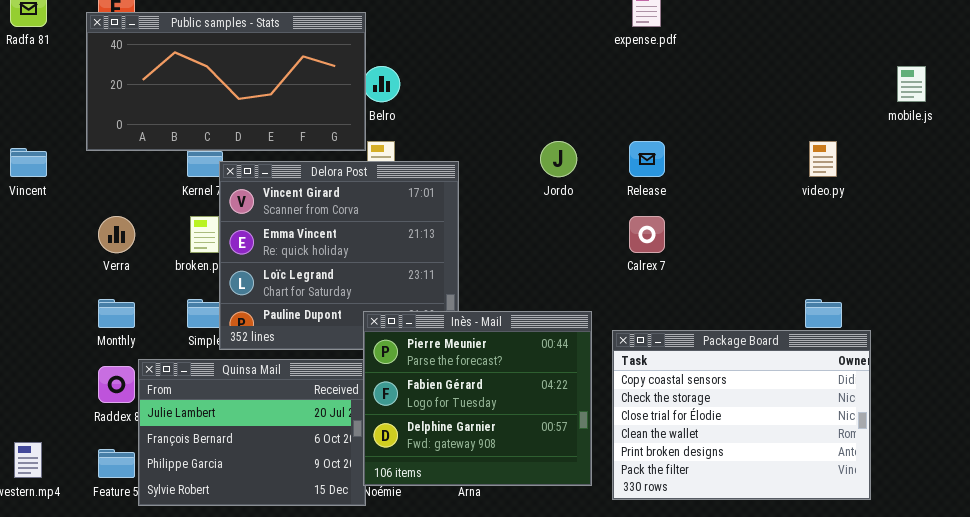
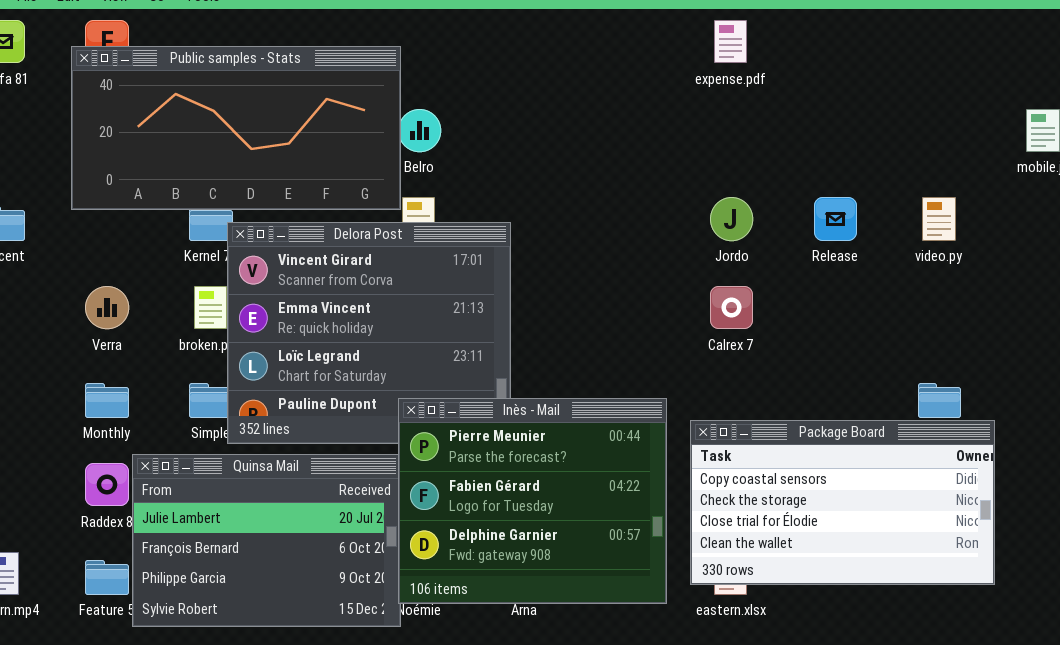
Jordo: [540,141,577,177] -> [710,197,753,241], moved
Release: [629,141,665,177] -> [814,197,857,241], moved
Package Board: [612,330,871,500] -> [690,420,995,585], resized

